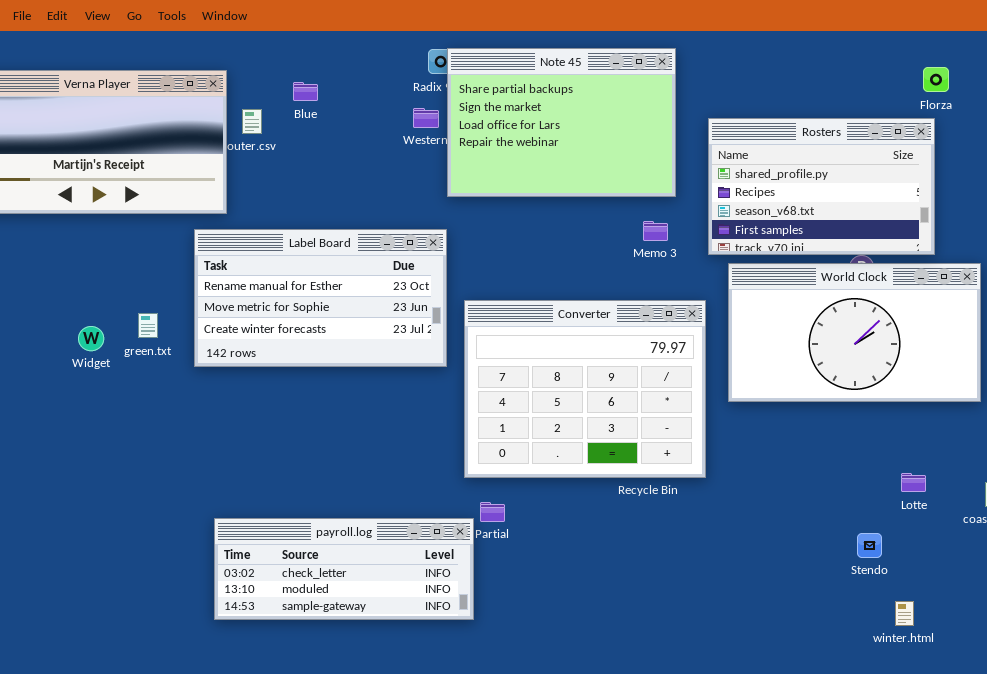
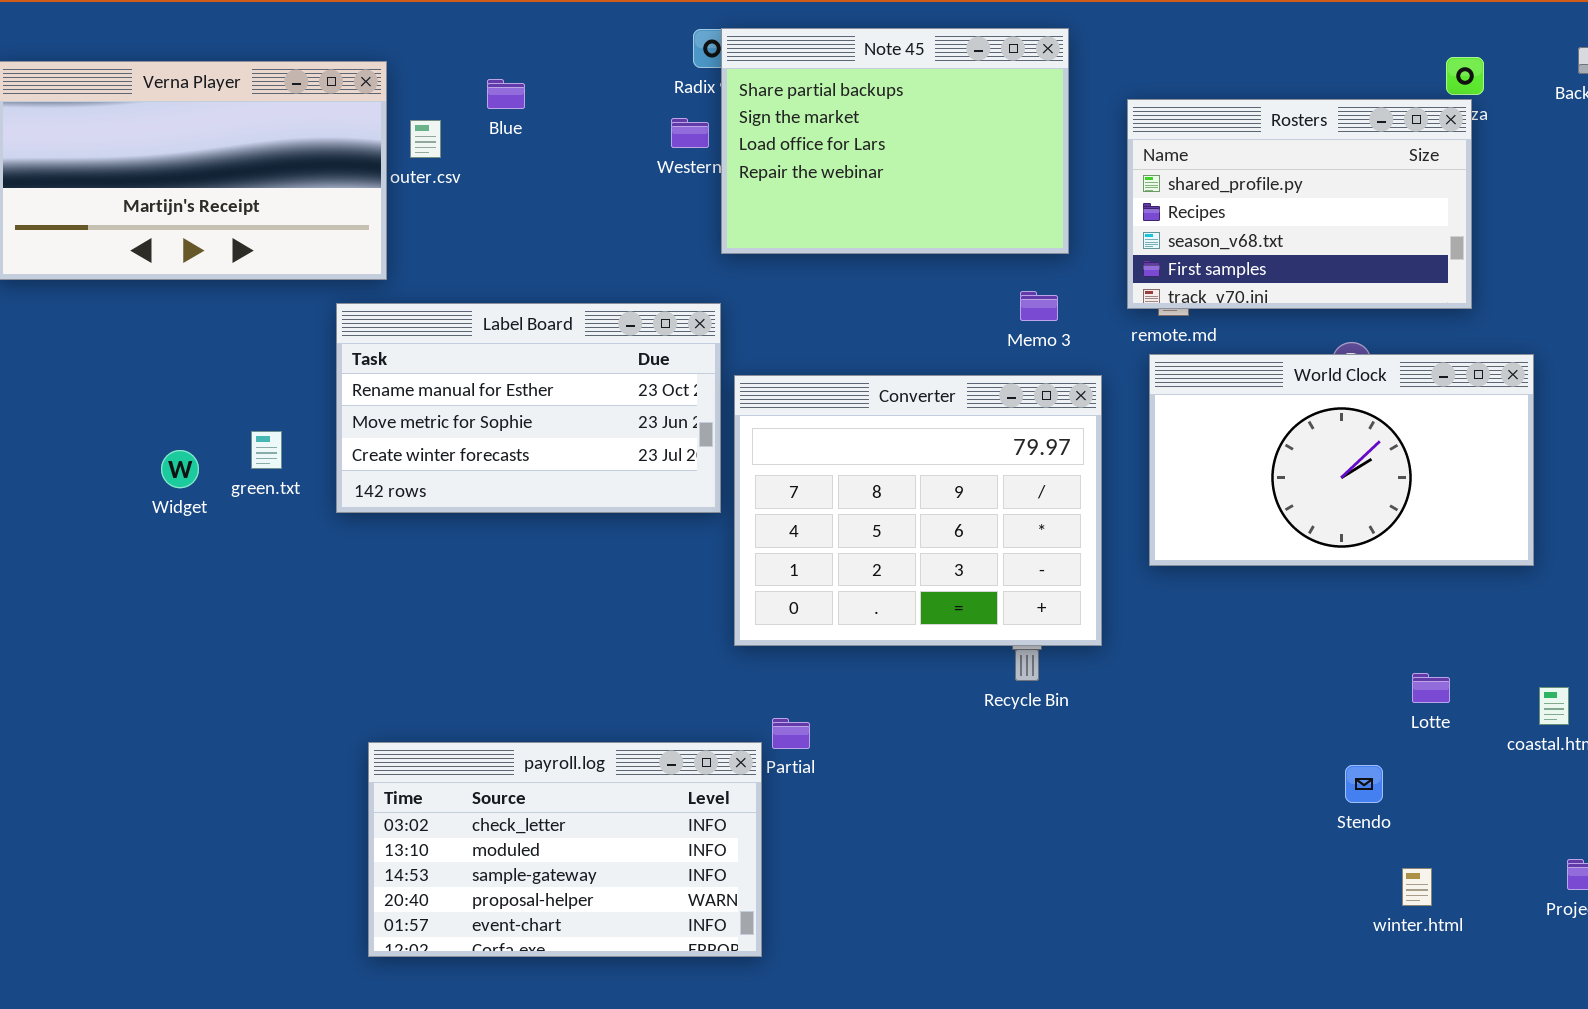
Rosters: [708,118,935,255] -> [1127,99,1472,309], moved
Converter: [464,300,706,478] -> [734,375,1102,646], moved
payroll.log: [214,518,474,620] -> [368,742,762,957], resized

